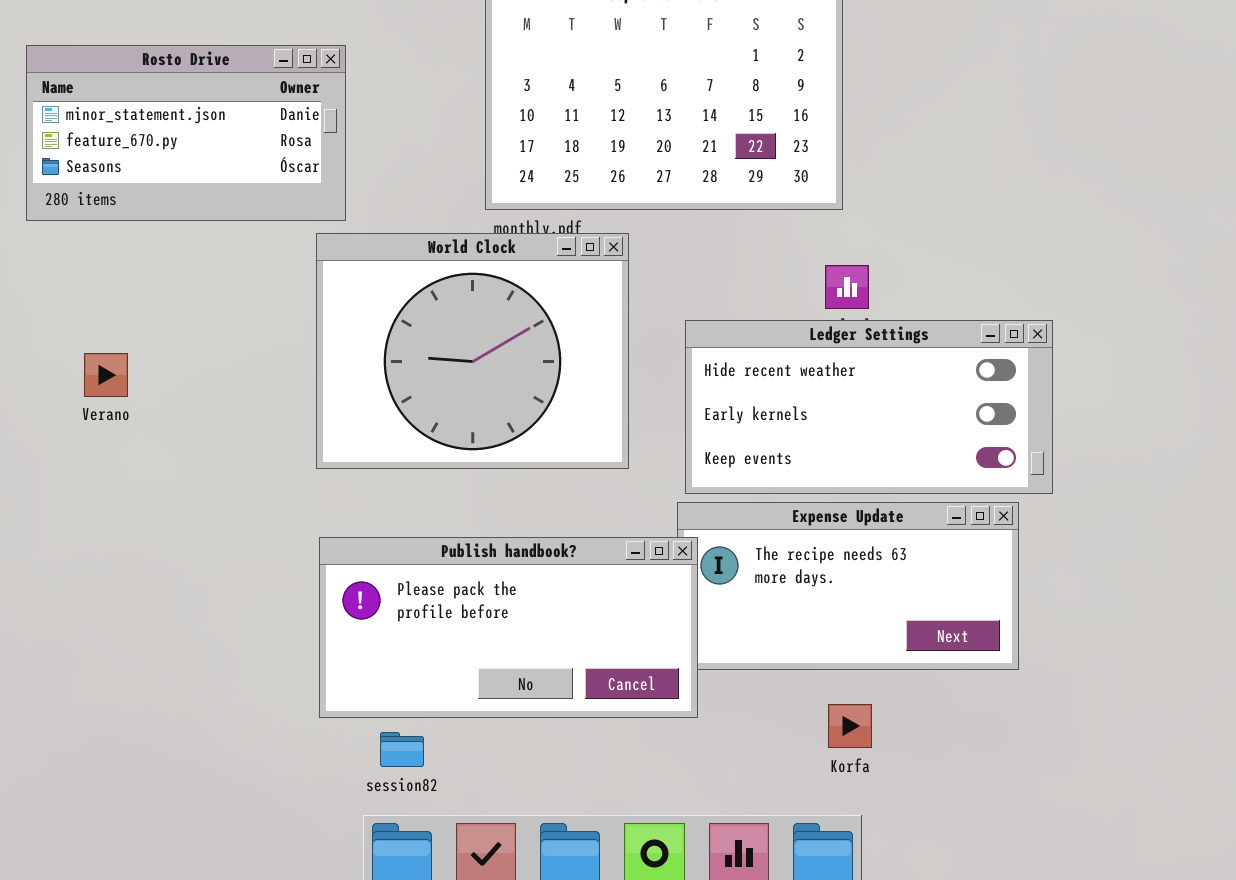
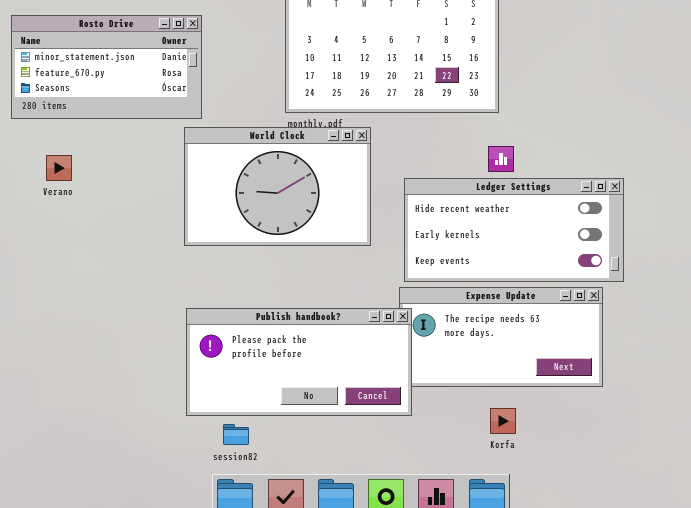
World Clock: [316,233,629,469] -> [184,127,371,246], resized
Verano: [84,353,128,397] -> [46,155,72,181], moved

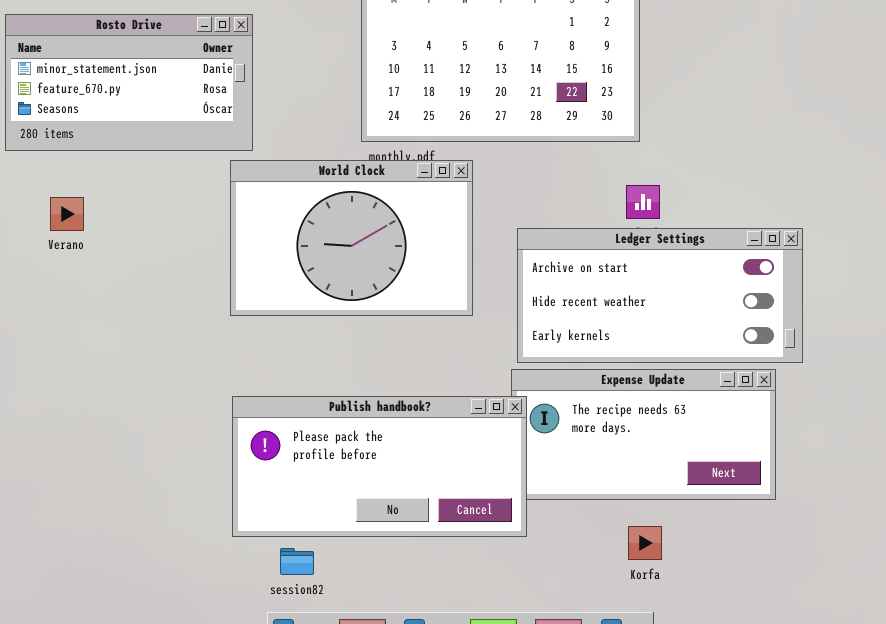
Ledger Settings: [404,178,624,282] -> [517,228,803,363], scrolled up 1 row

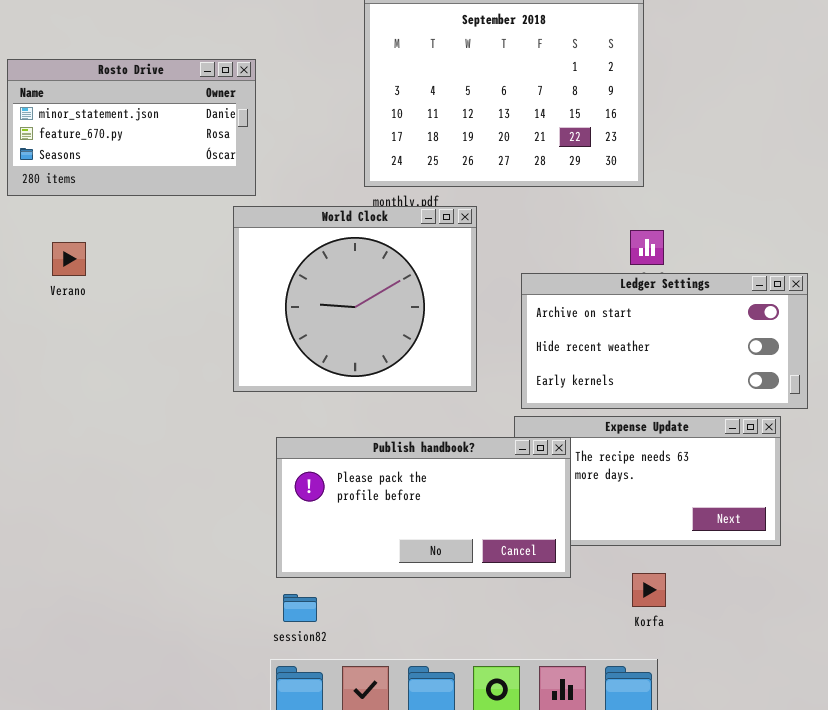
World Clock: [230,160,473,316] -> [233,206,477,392], resized
Publish handbook?: [232,396,527,537] -> [276,437,571,578], moved

